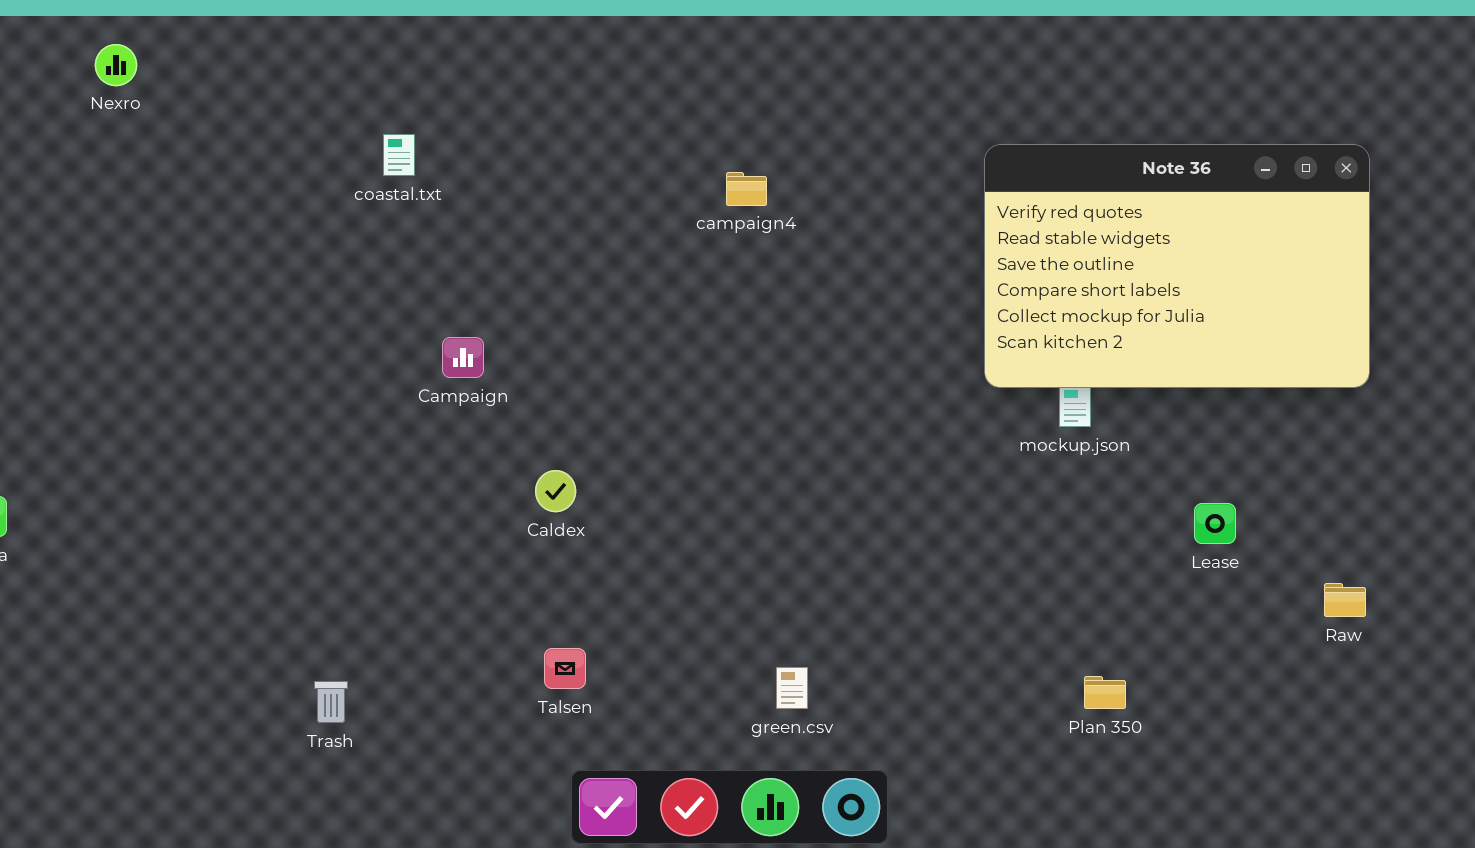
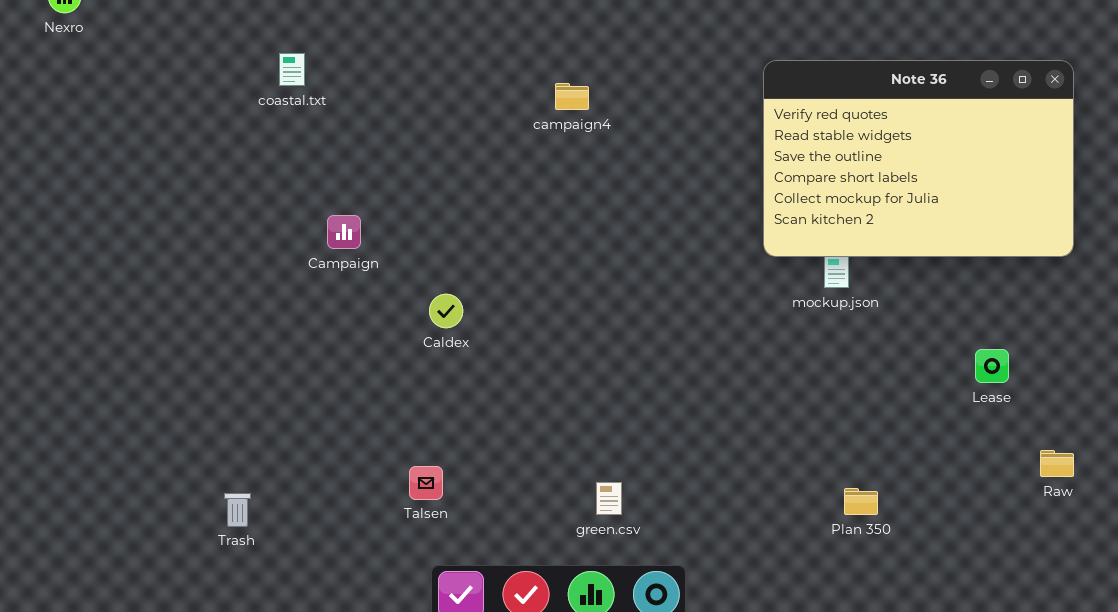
Caldex: [535,470,576,512] -> [429,294,463,328], moved
Lease: [1194,503,1236,544] -> [975,349,1009,383], moved
Raw: [1324,583,1366,617] -> [1040,450,1074,477], moved

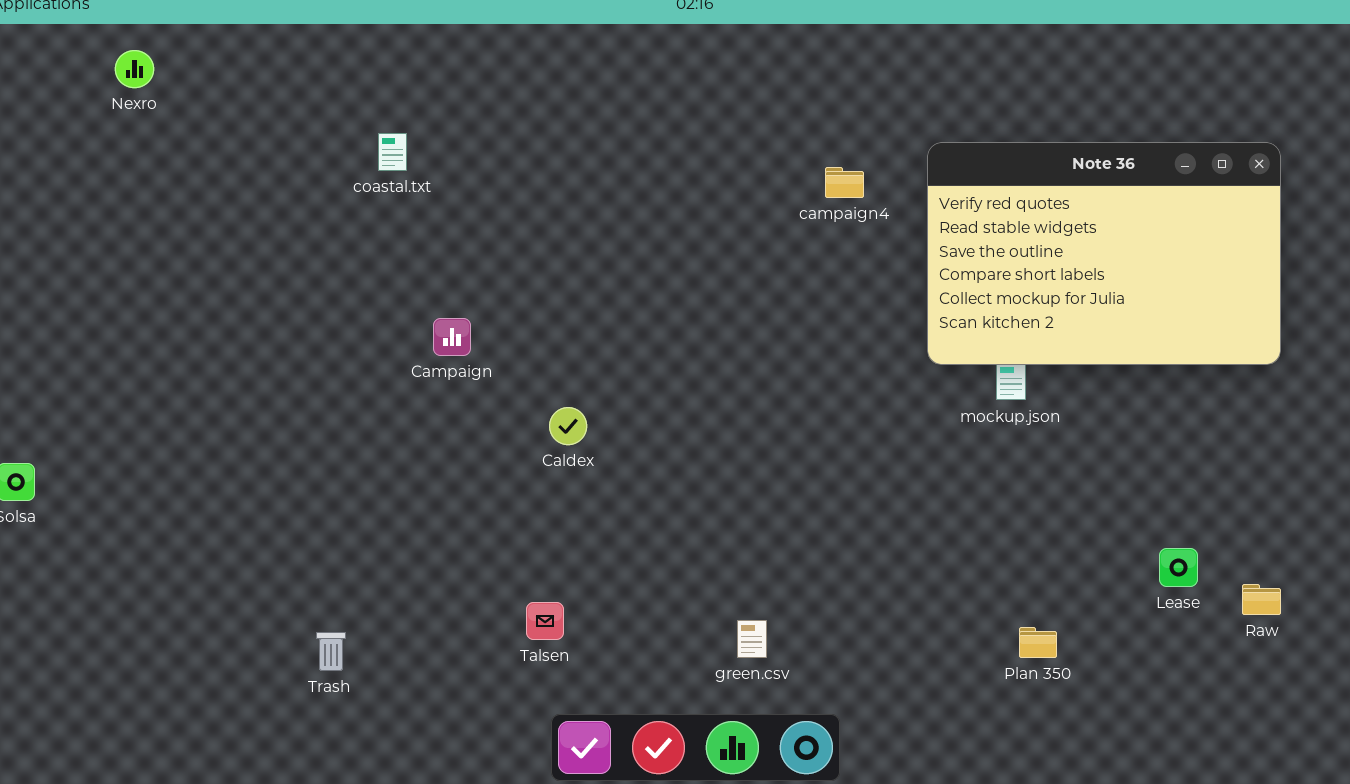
campaign4: [555,83,589,110] -> [825,167,864,198], moved
Lease: [975,349,1009,383] -> [1159,548,1198,587], moved

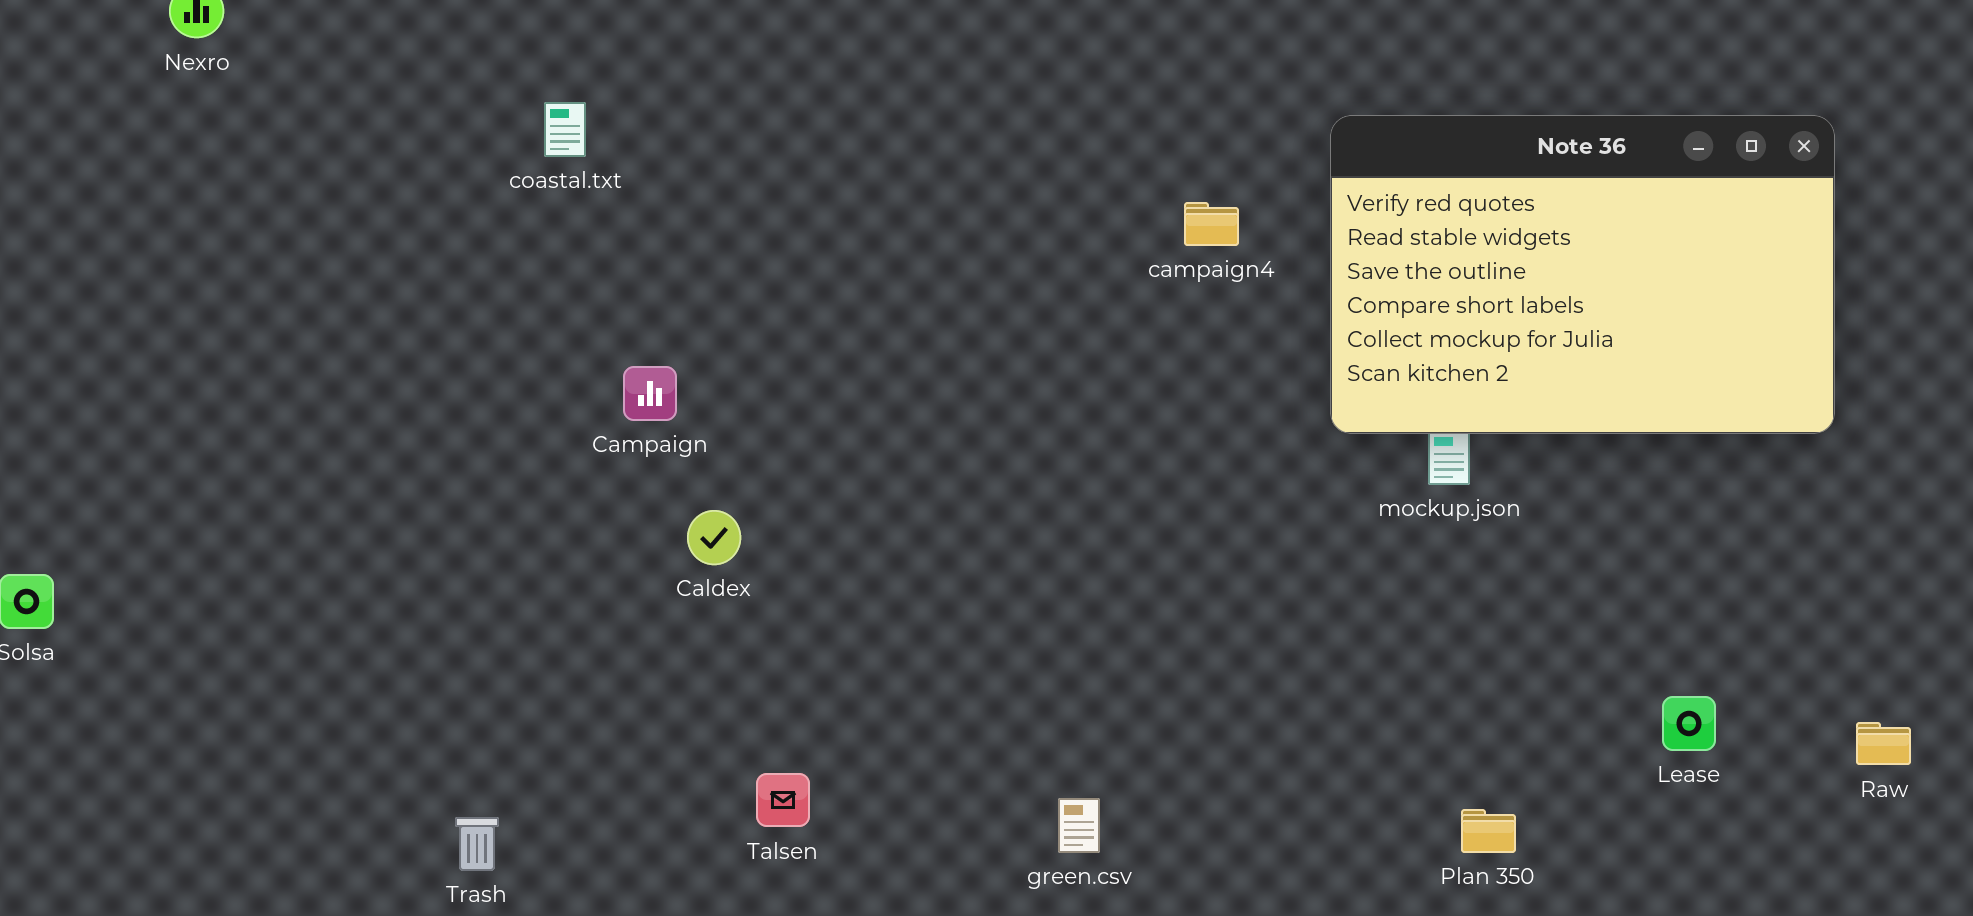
campaign4: [825,167,864,198] -> [1184,202,1239,246], moved
Caldex: [549,407,587,445] -> [687,510,741,565], moved
Raw: [1242,584,1281,615] -> [1856,722,1911,765], moved

